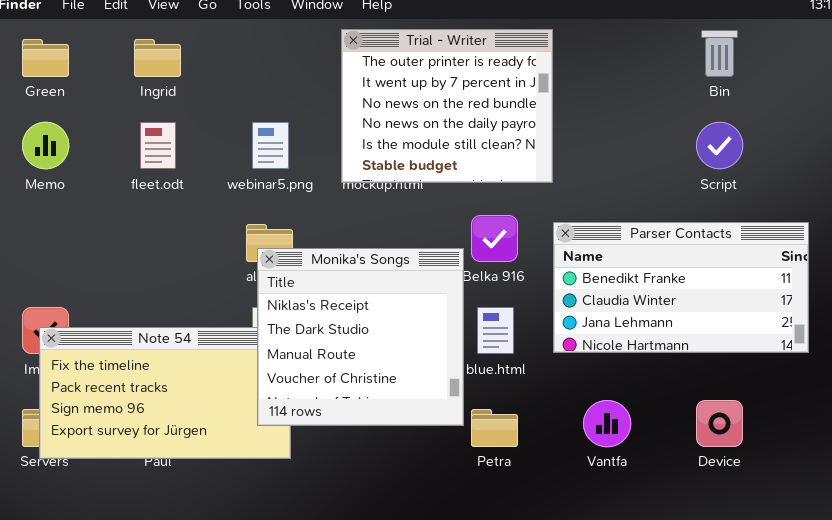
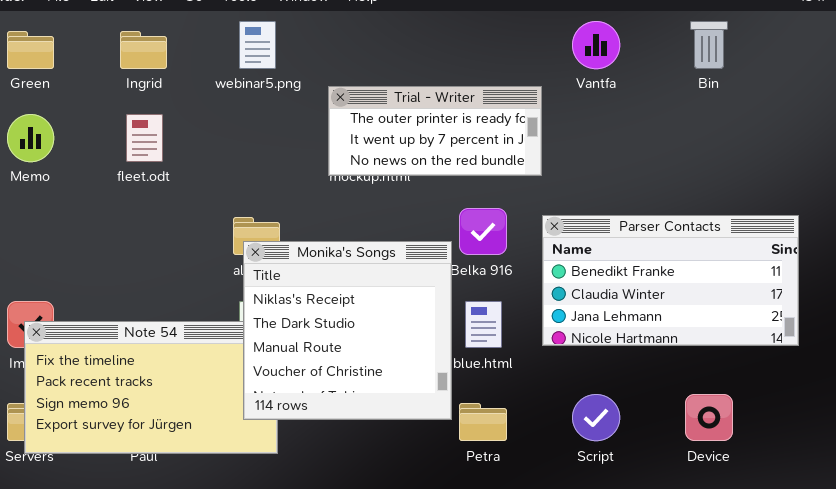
Trial - Writer: [341,29,553,183] -> [328,86,542,176], resized
webinar5.png: [252,122,289,169] -> [239,21,276,69], moved
Script: [696,122,743,169] -> [572,394,620,441], moved
Vantfa: [583,400,631,447] -> [572,21,620,69], moved

